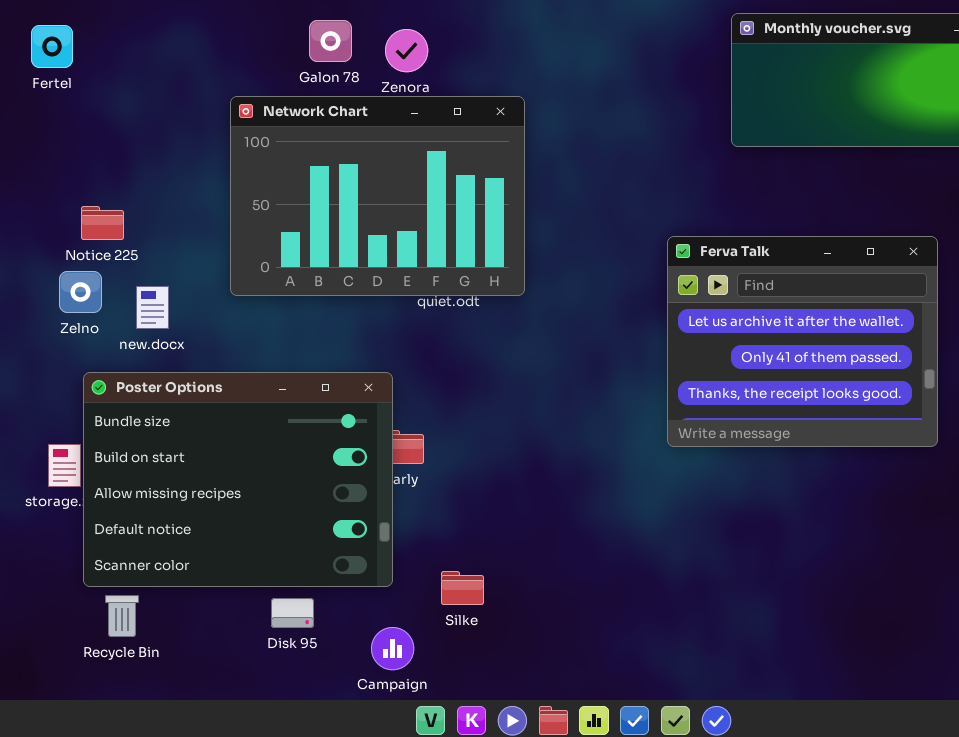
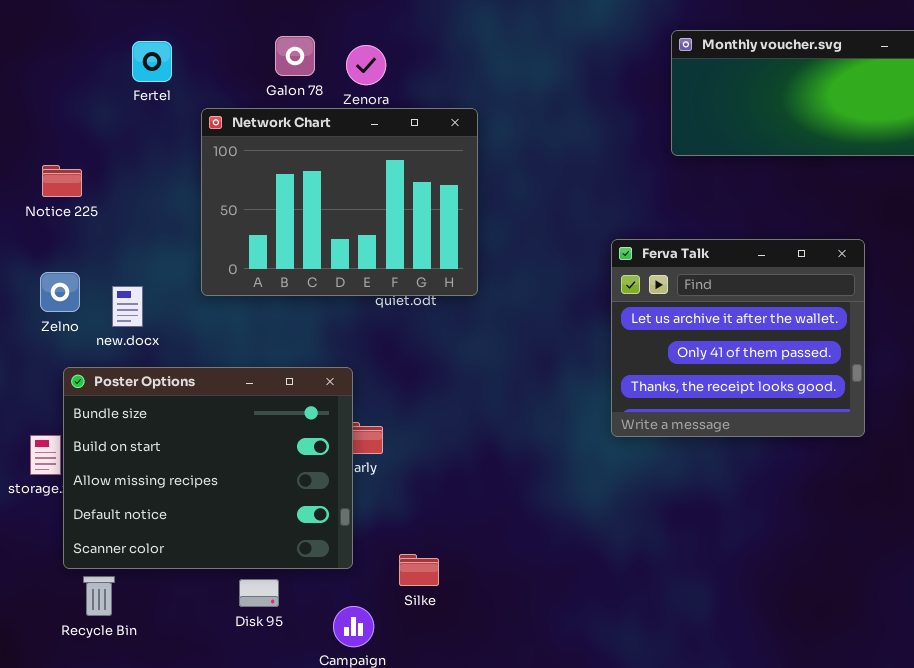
Fertel: [31,25,73,68] -> [132,41,172,82], moved
Notice 225: [81,206,124,240] -> [42,165,82,197], moved

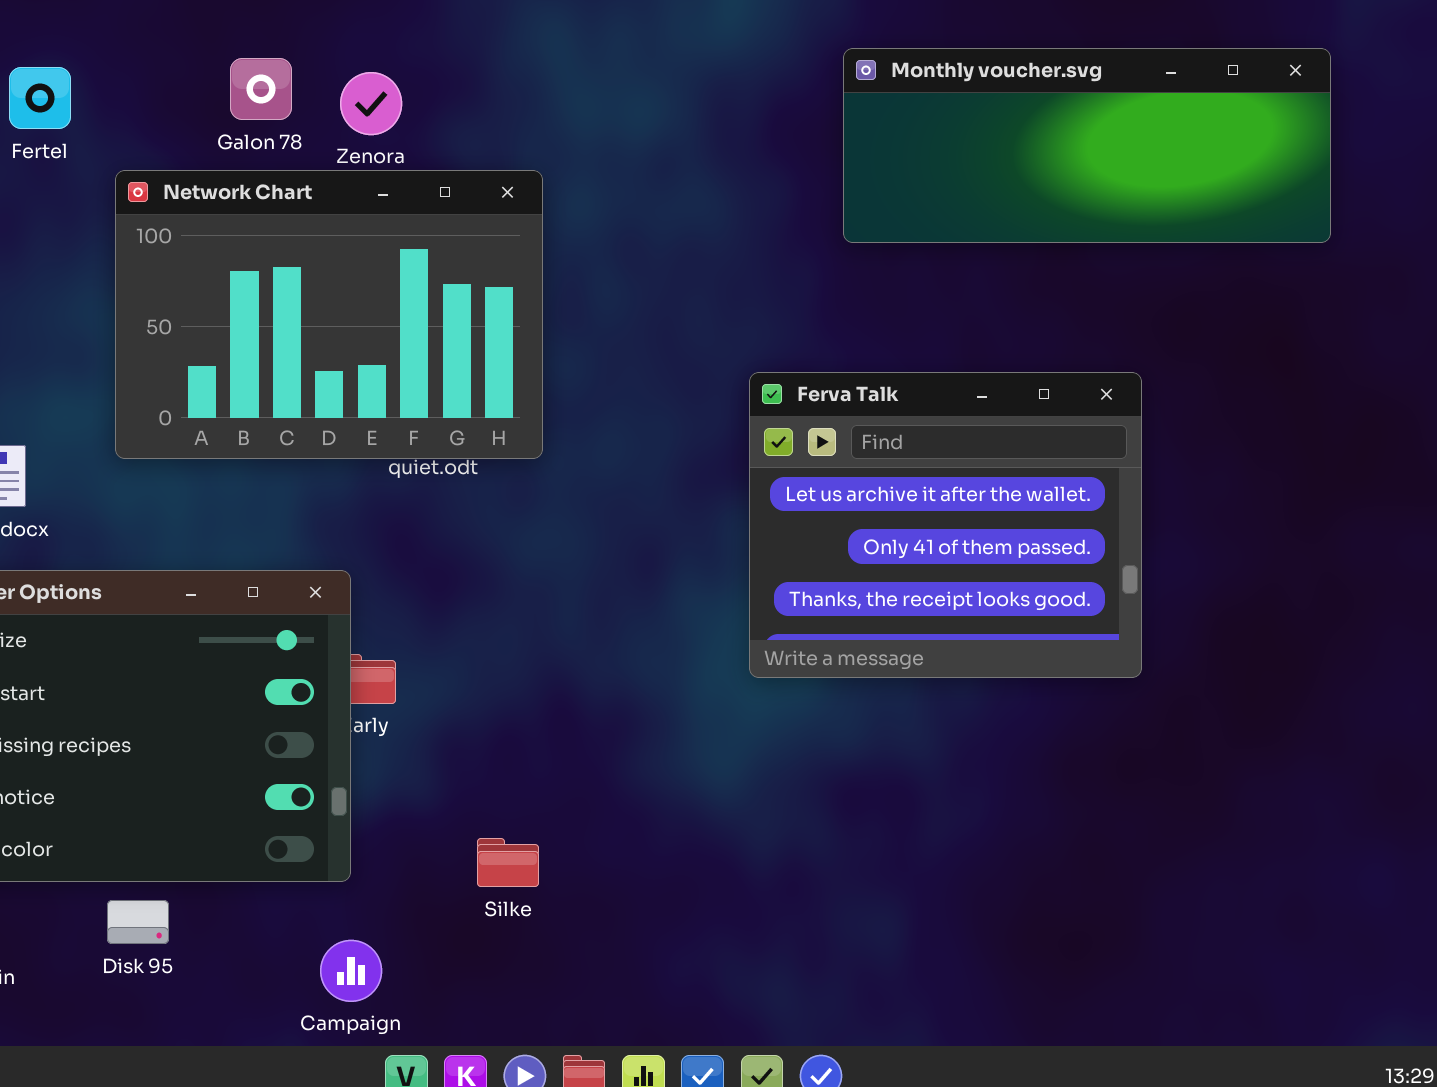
Silke: [399,554,439,586] -> [477,838,539,887], moved
Disk 95: [239,579,279,607] -> [107,900,169,944], moved

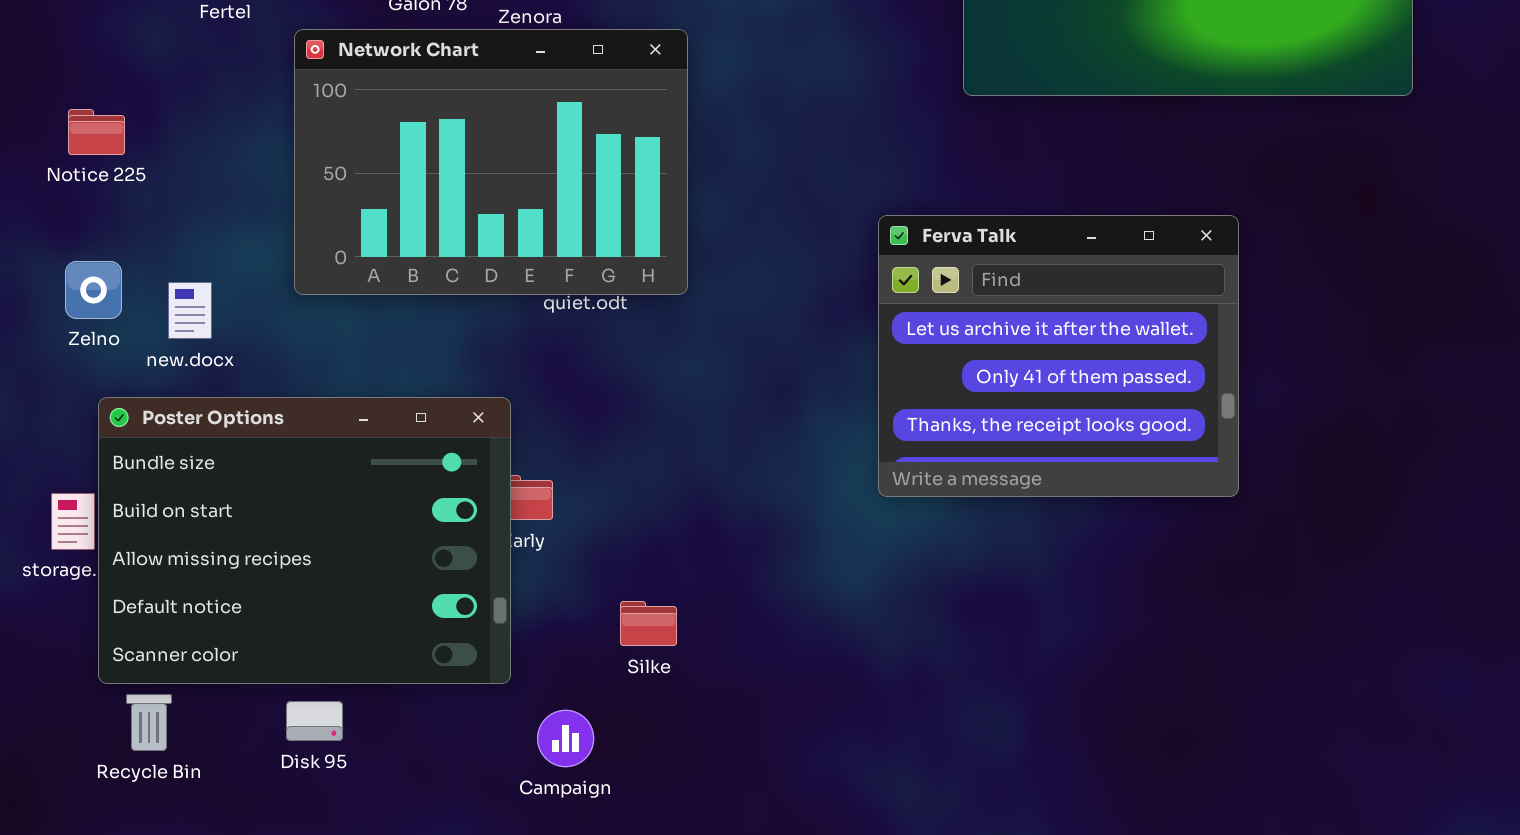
Silke: [477,838,539,887] -> [620,601,677,646], moved
Campaign: [320,940,382,1002] -> [537,710,594,767], moved

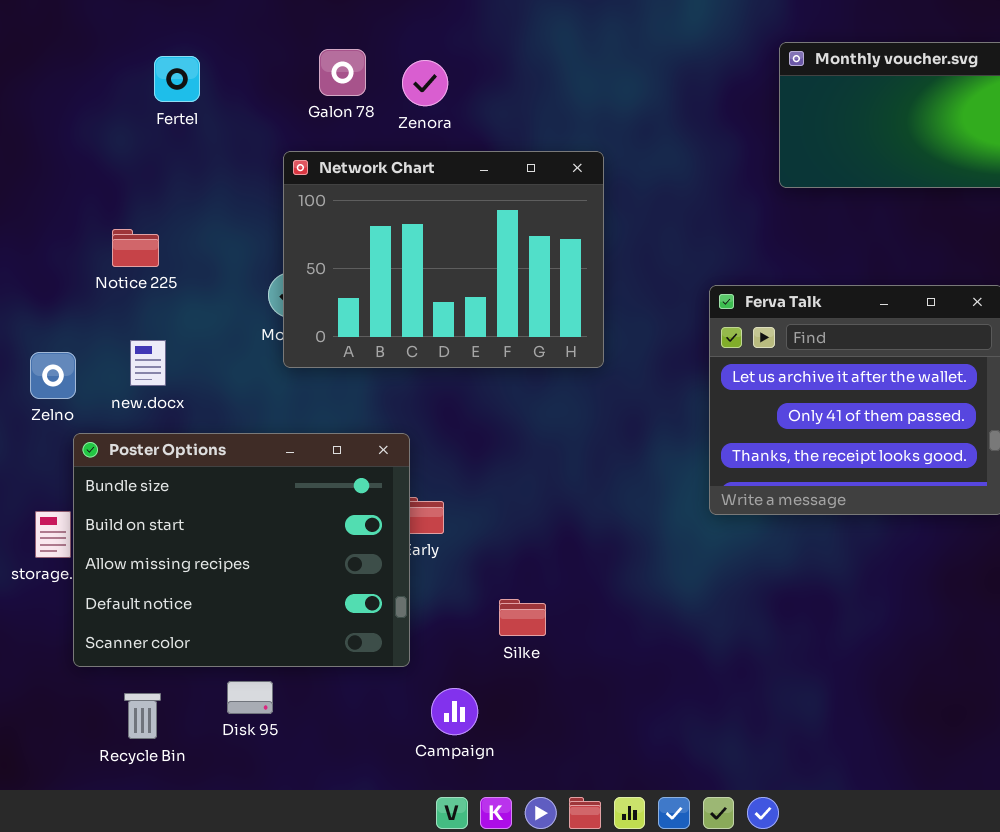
Network Chart: [294,29,688,295] -> [283,151,604,368], moved
Notice 225: [68,109,125,155] -> [112,229,159,267], moved
Zelno: [65,261,122,319] -> [30,352,76,399], moved
Recycle Bin: [126,694,172,751] -> [124,693,161,739], moved

